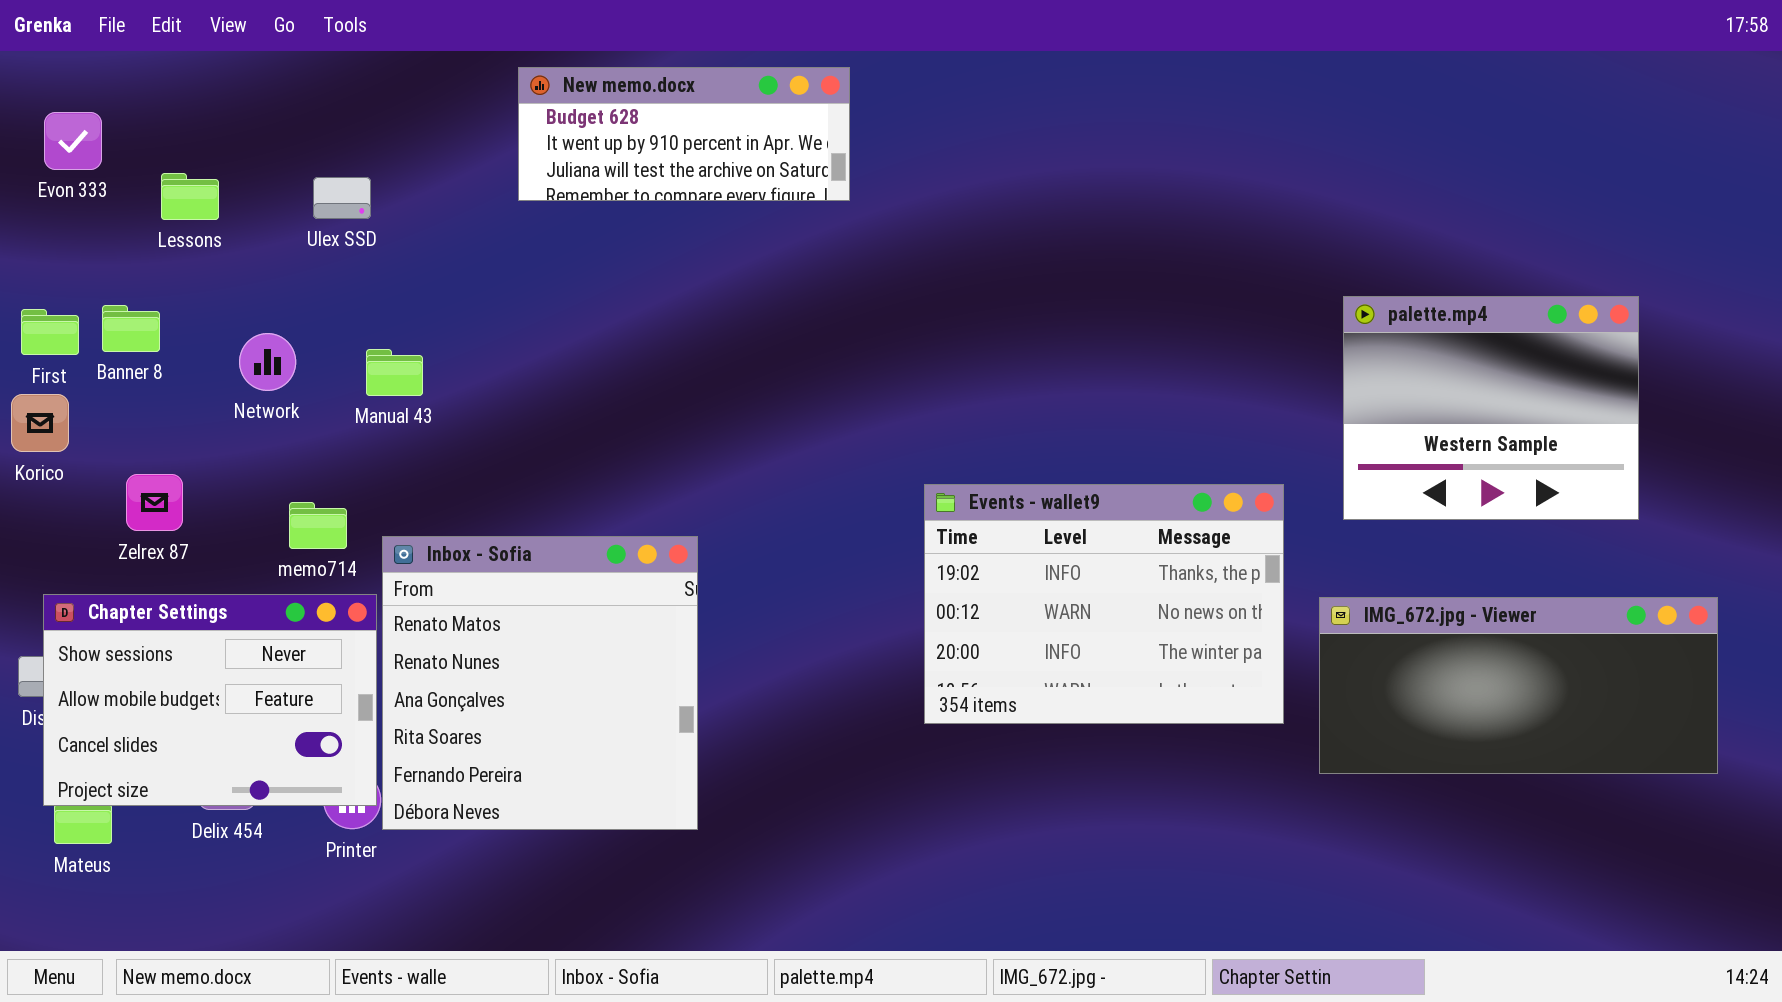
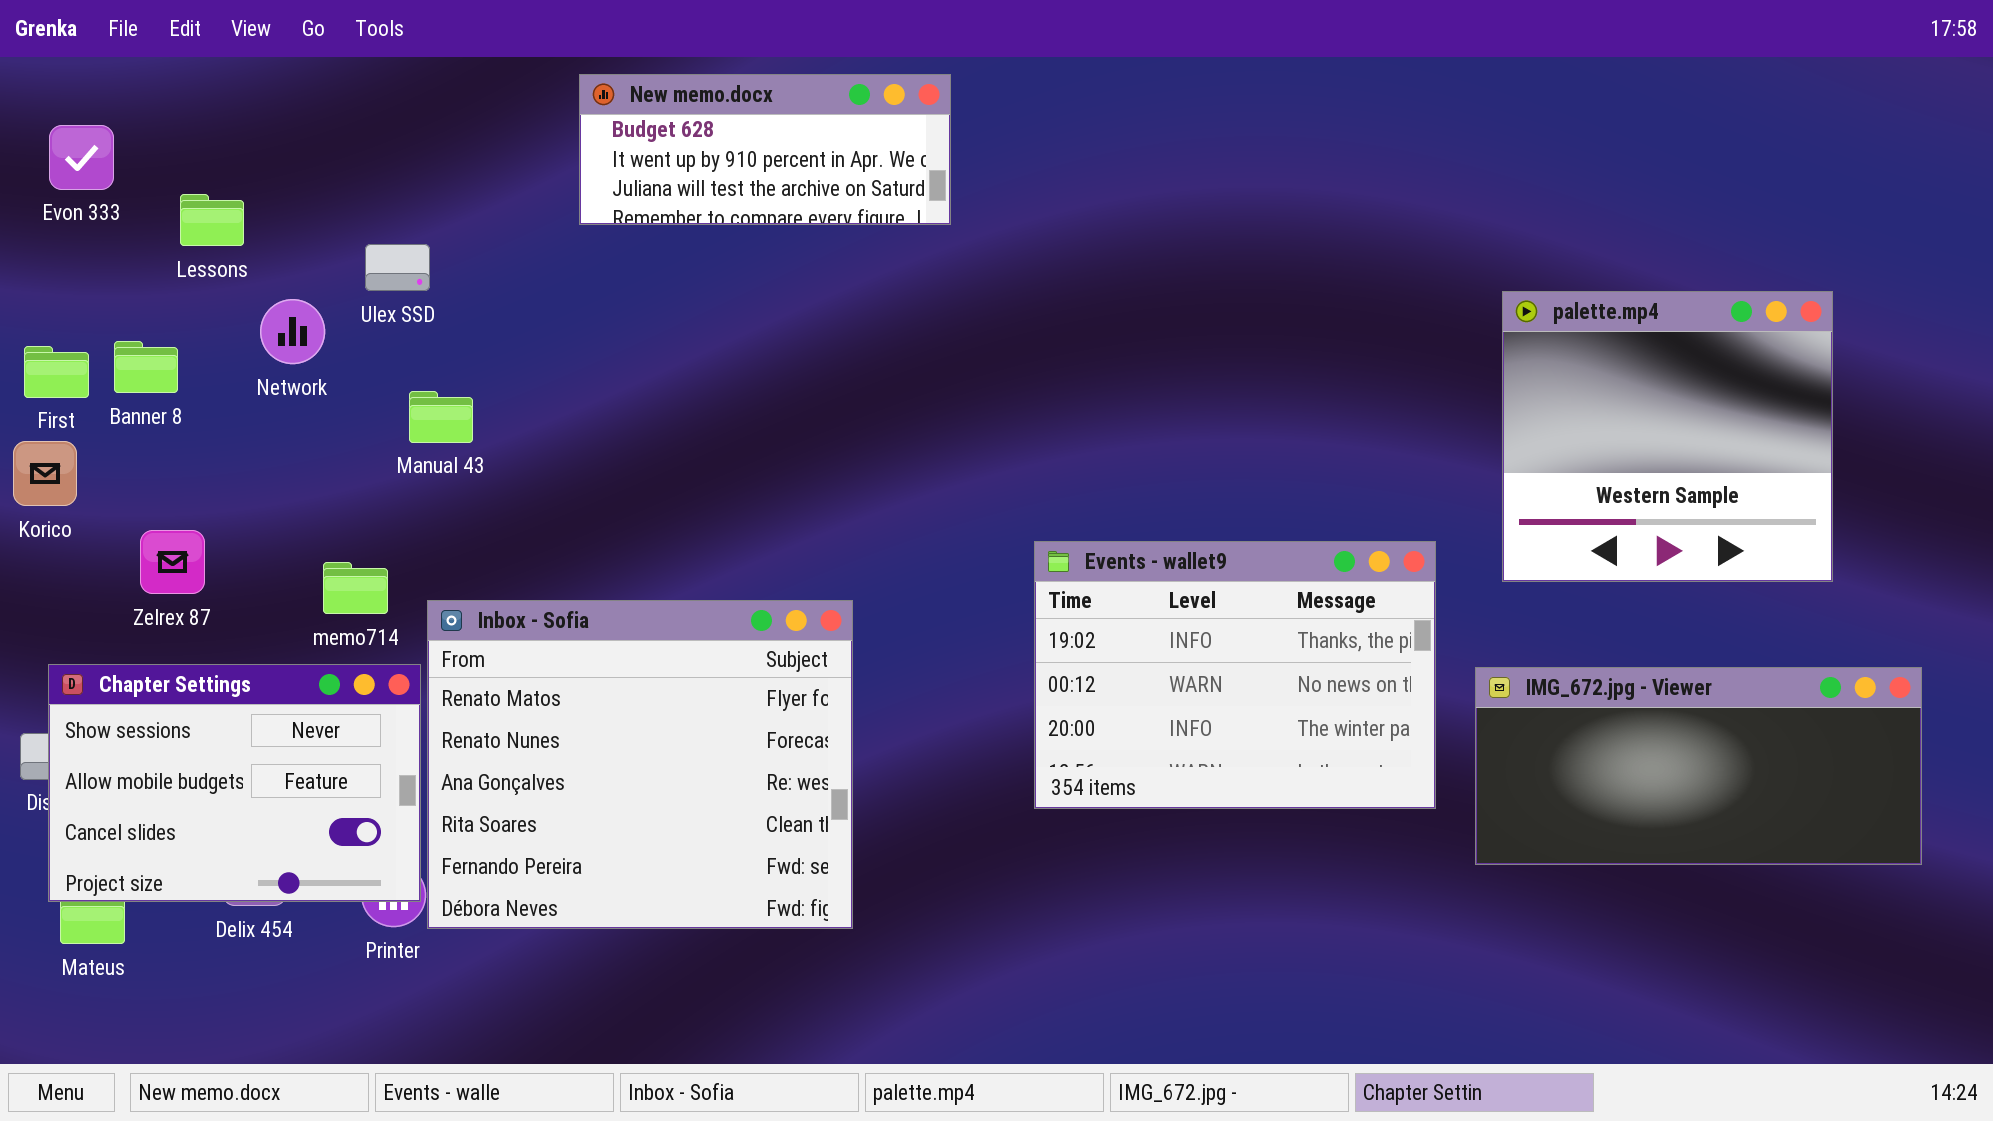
Ulex SSD: [313,177,371,219] -> [365,244,430,291], moved
palette.mp4: [1343,296,1639,520] -> [1502,291,1833,582], resized
Network: [239,333,296,391] -> [260,299,325,364], moved
Inbox - Sofia: [382,536,698,830] -> [427,600,853,929], resized

